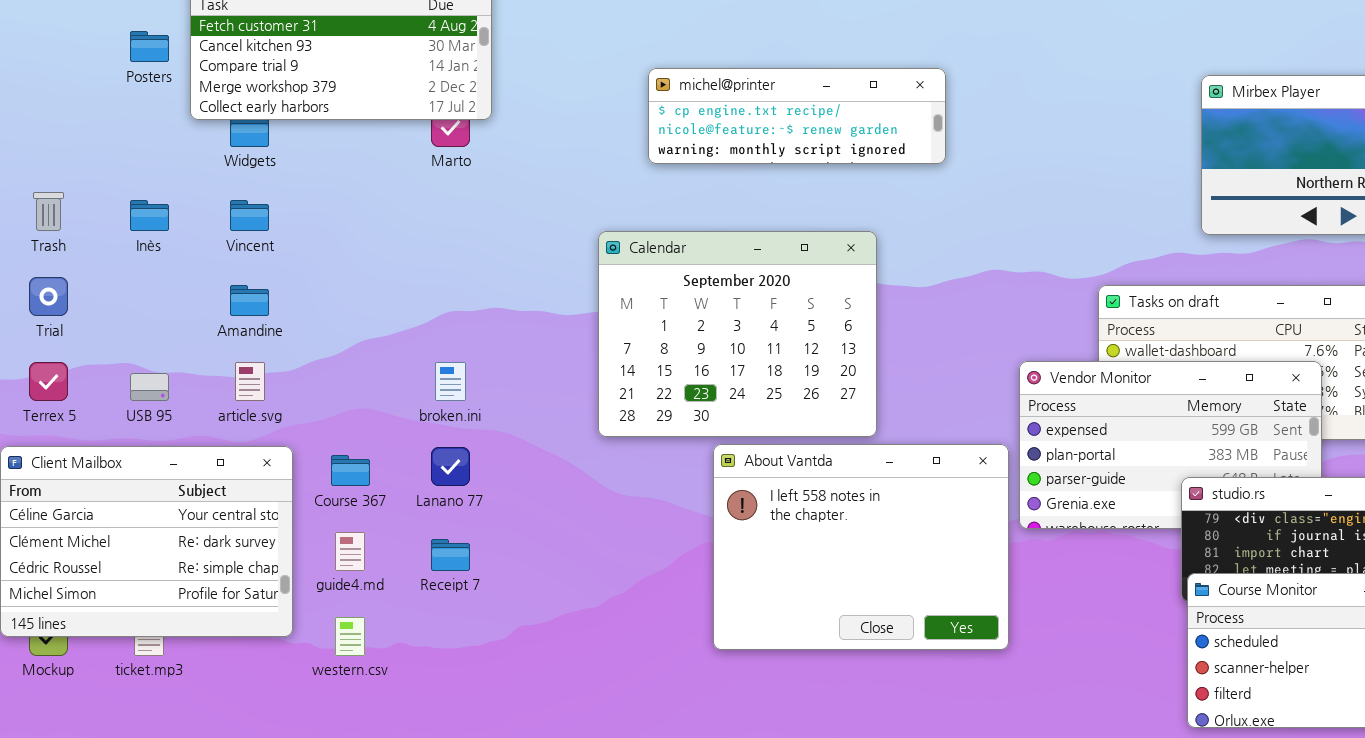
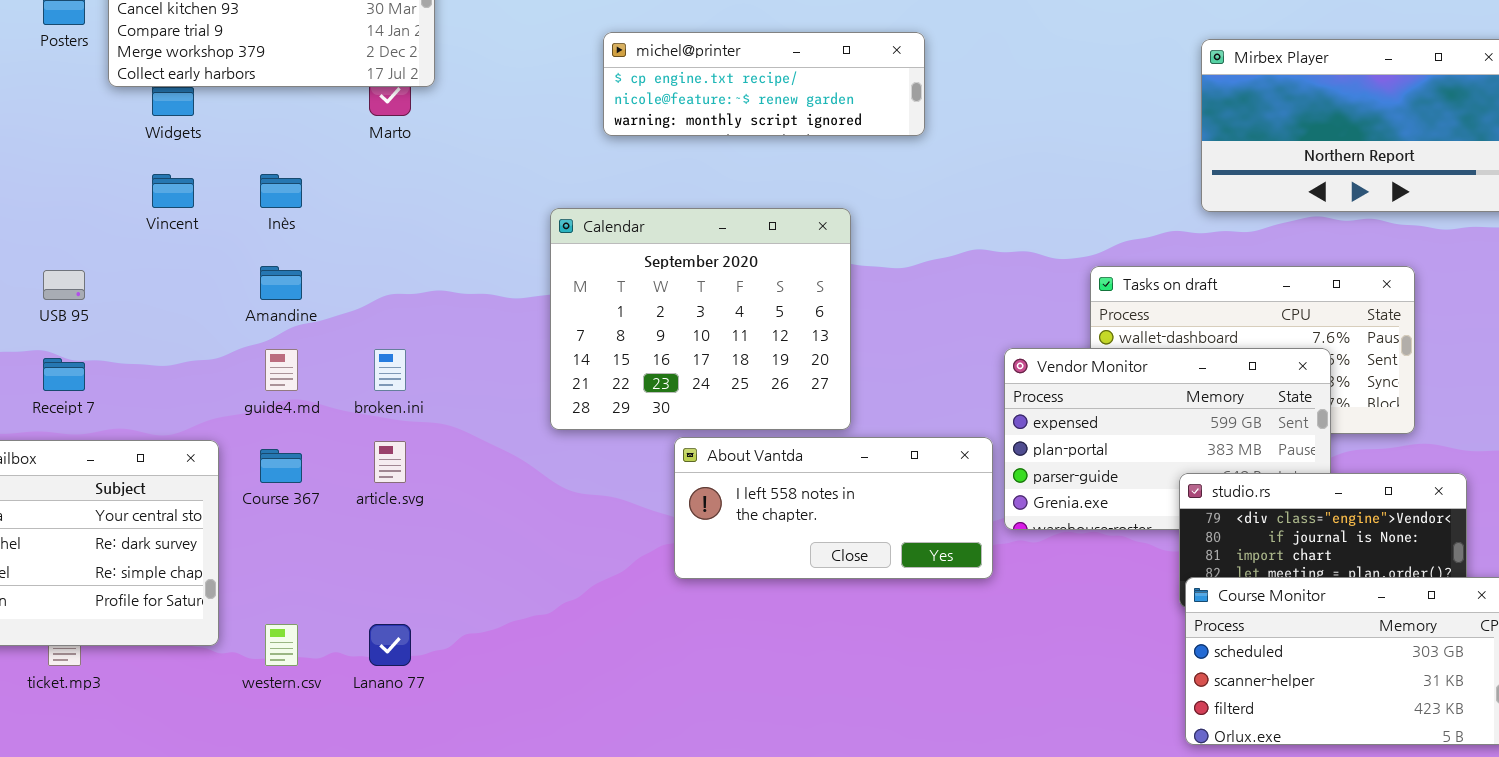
Inès: [130,200,169,231] -> [260,174,302,208], moved
Amandine: [230,285,269,316] -> [260,266,302,300], moved
article.svg: [235,362,265,401] -> [374,441,406,483], moved
USB 95: [130,373,169,401] -> [43,270,85,300], moved
About Vantda: [713,444,1009,650] -> [674,437,993,579], resized
Lanano 77: [431,447,470,486] -> [369,624,411,666], moved
guide4.md: [335,532,365,571] -> [265,349,298,391], moved
Receipt 7: [431,539,470,571] -> [43,358,85,391], moved

